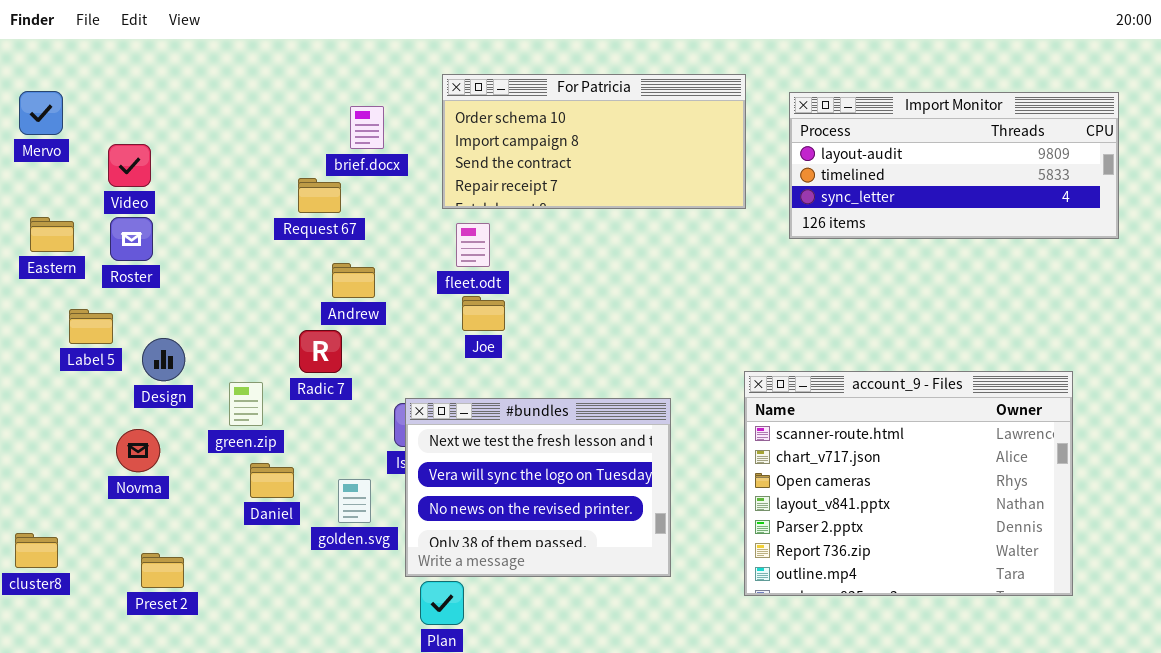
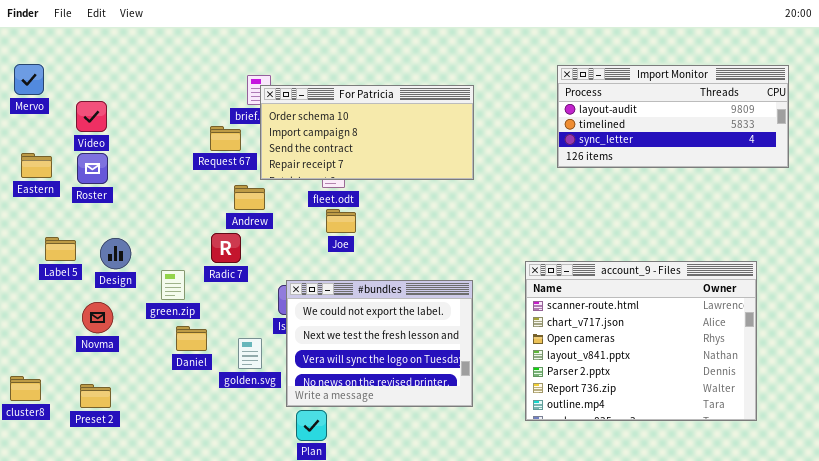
For Patricia: [442,74,746,209] -> [260,85,474,180], moved
Label 5: [69,309,113,344] -> [45,237,76,261], moved
#bundles: [405,398,671,577] -> [286,280,473,407], scrolled up 1 row
Preset 2: [141,553,184,588] -> [80,384,111,408], moved

